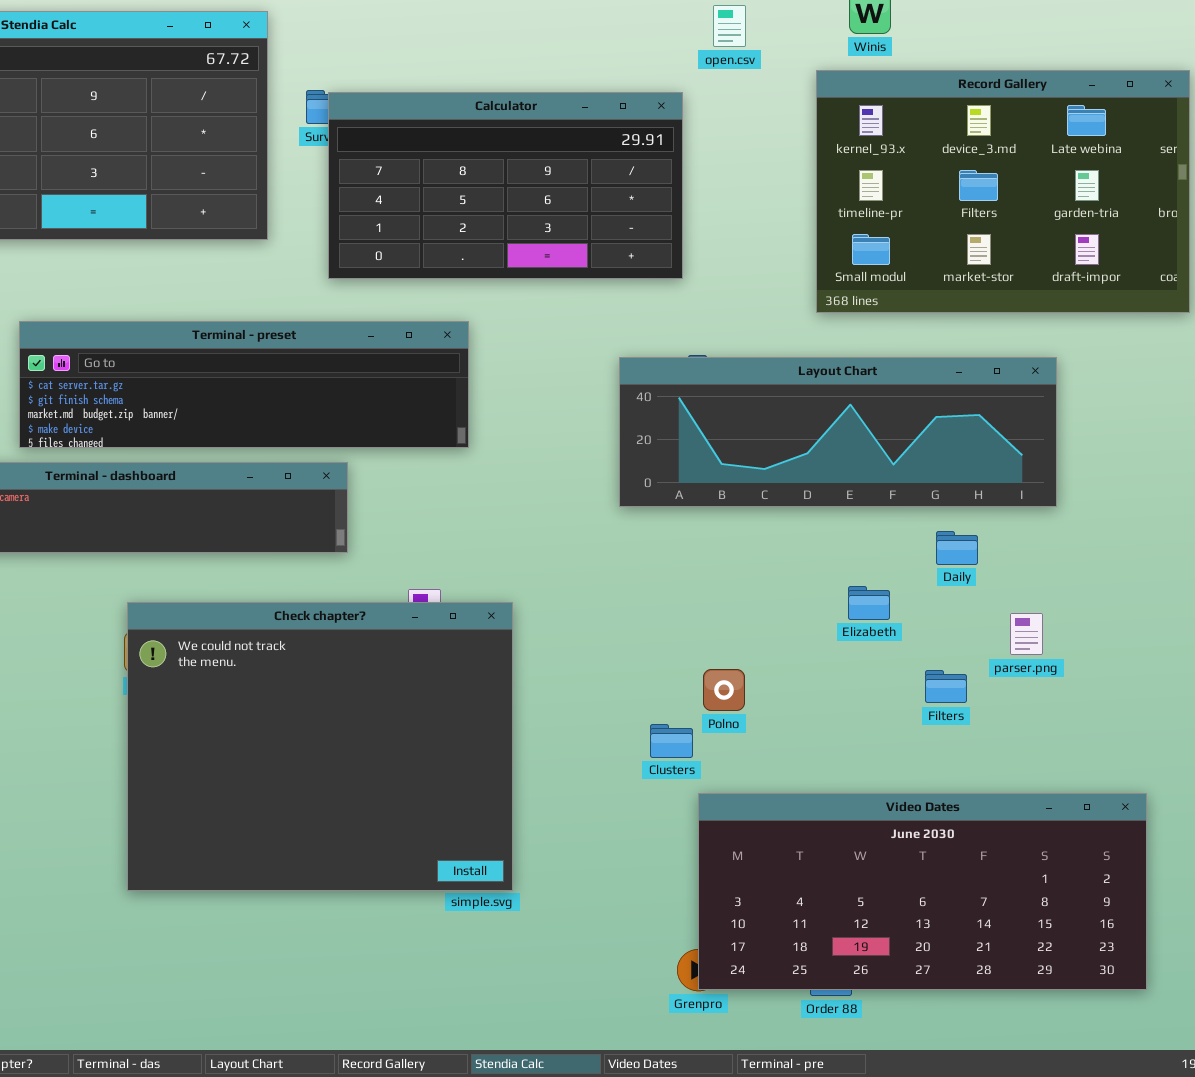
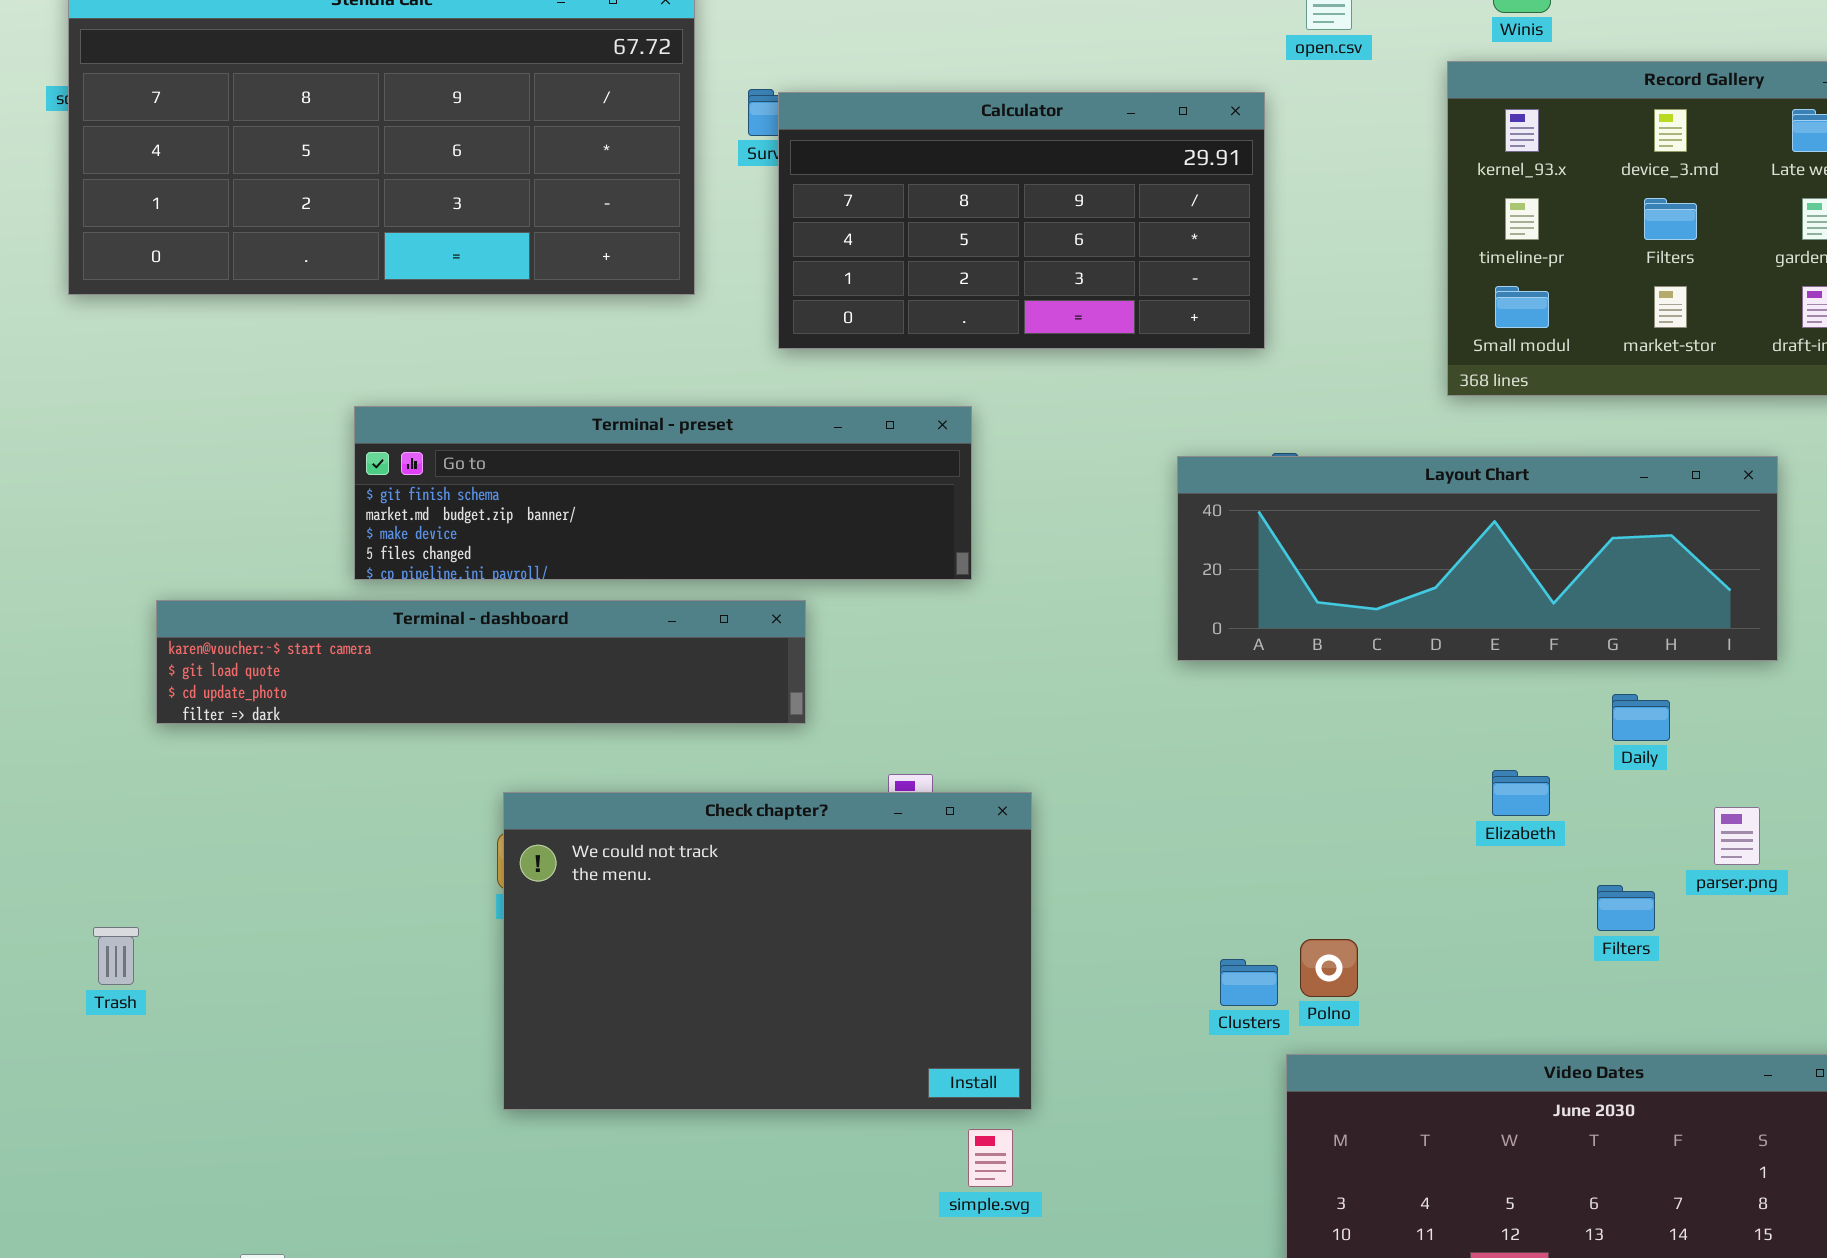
Terminal - preset: [19,321,469,448] -> [354,406,972,580], scrolled down 1 row
Check chapter?: [127,602,513,891] -> [503,792,1032,1110], resized
Polno: [703,669,745,711] -> [1300,939,1358,997], moved

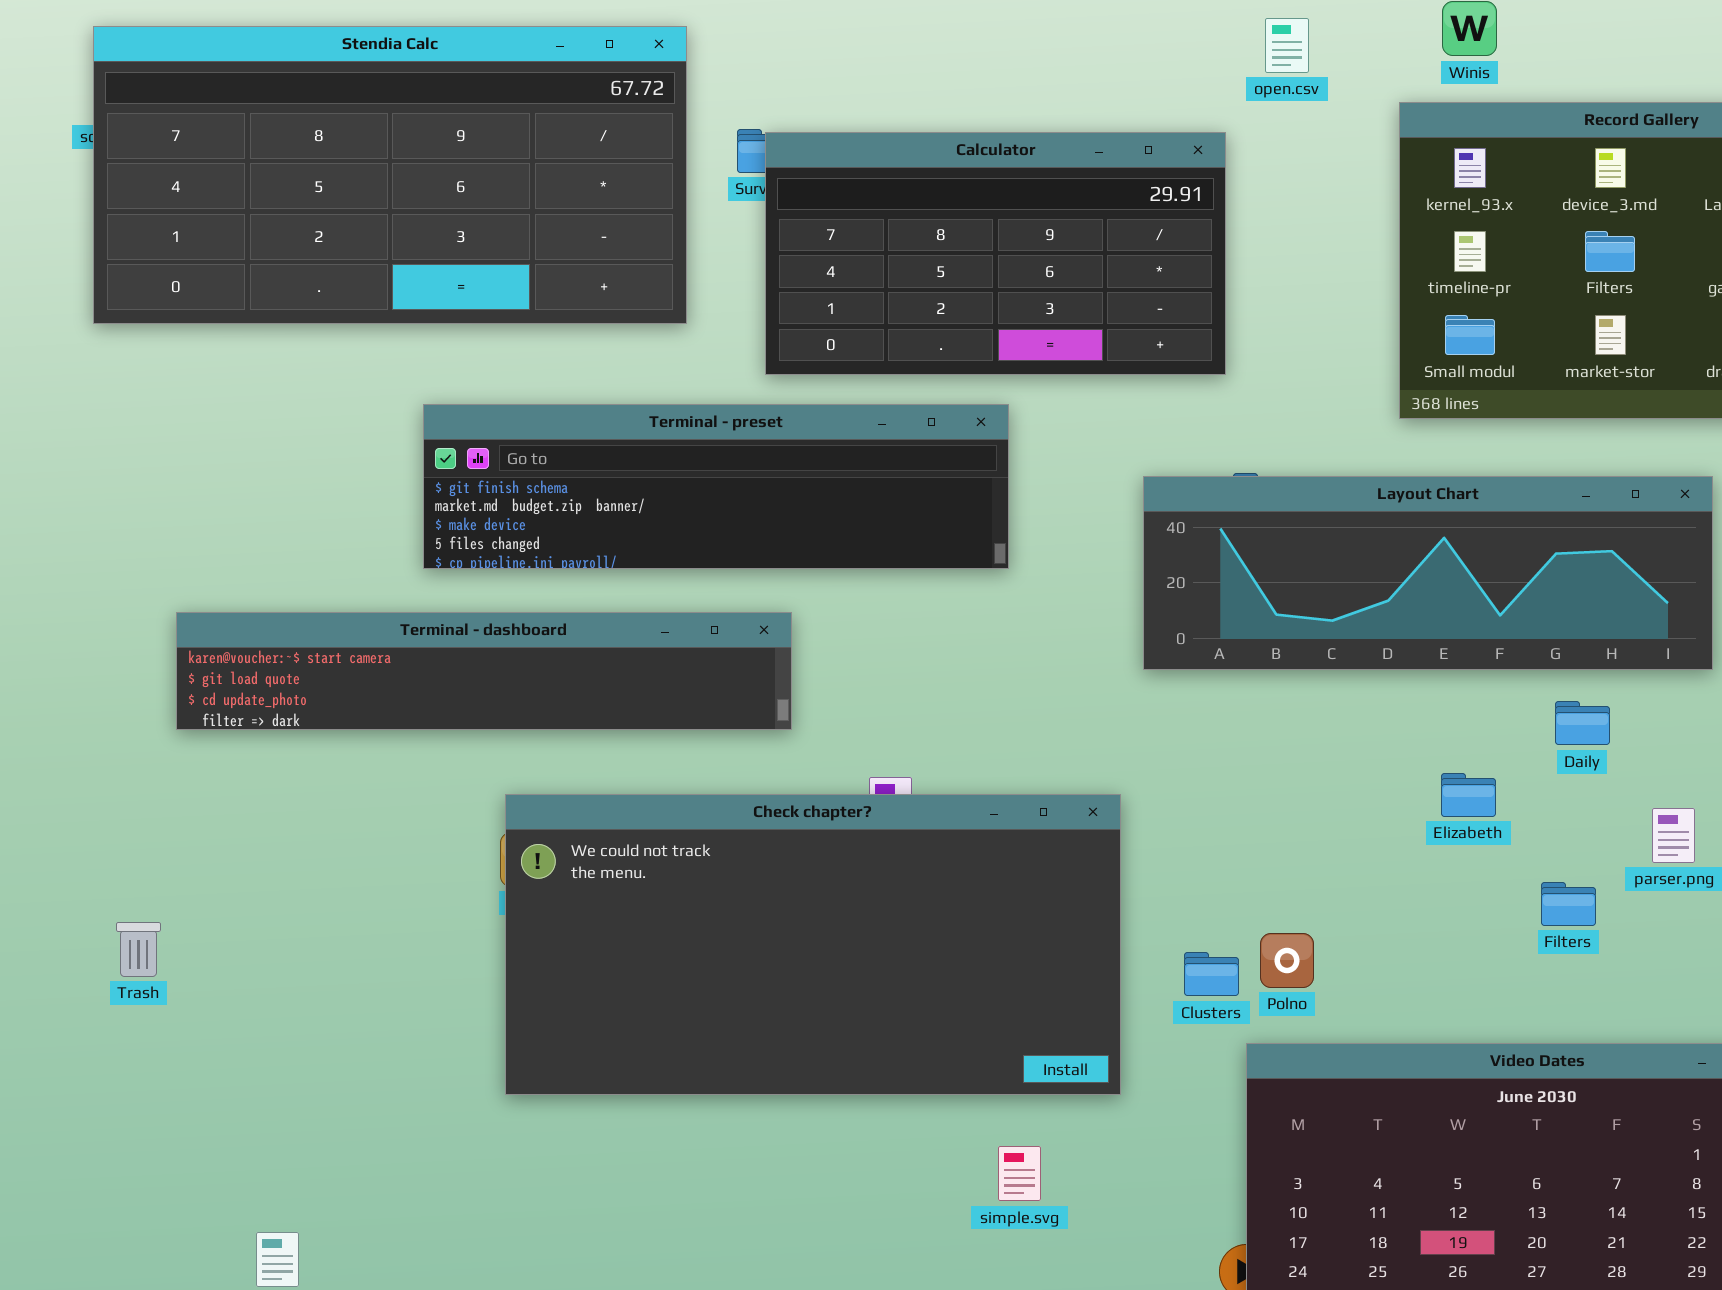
Terminal - preset: [354,406,972,580] -> [423,404,1009,569], moved
Check chapter?: [503,792,1032,1110] -> [505,794,1121,1095], resized
simple.svg: [968,1129,1013,1187] -> [998,1146,1041,1201], moved

